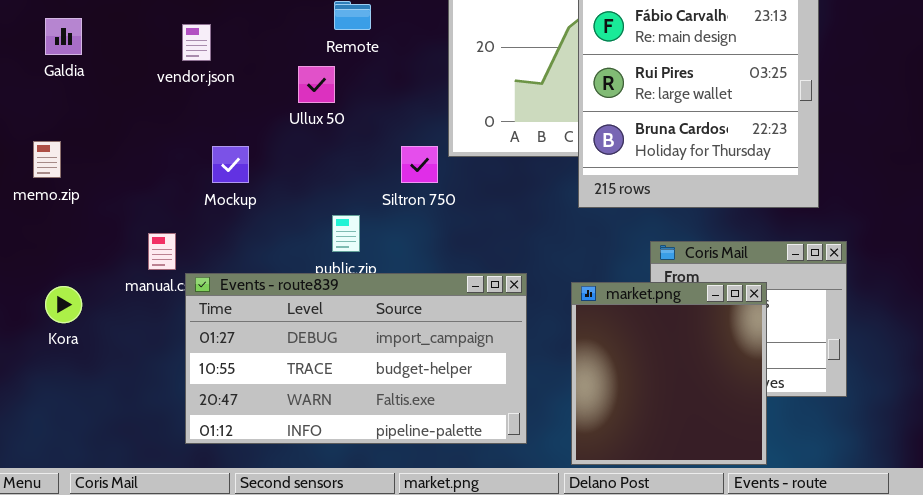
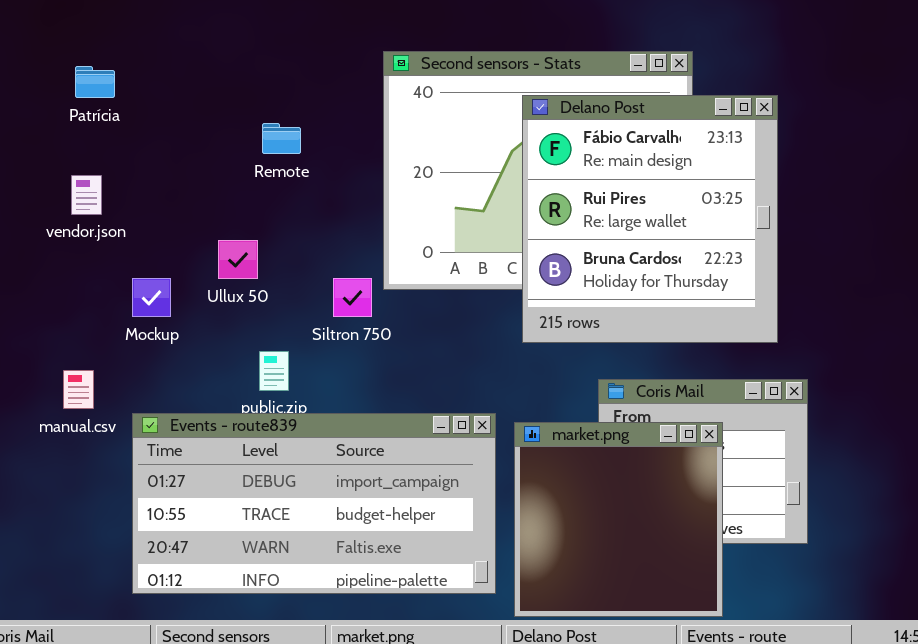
vendor.json: [182,24,211,61] -> [71,175,102,215], moved
Ullux 50: [298,66,335,103] -> [218,240,258,279], moved
Events - route839: [185,273,527,444] -> [132,413,496,594], moved

